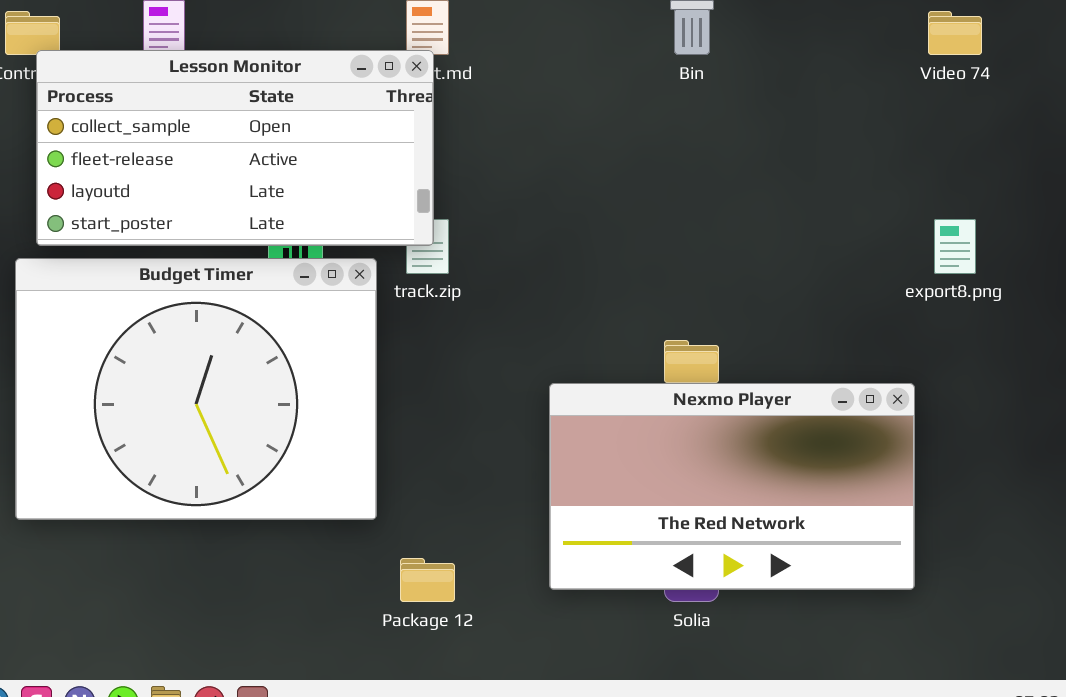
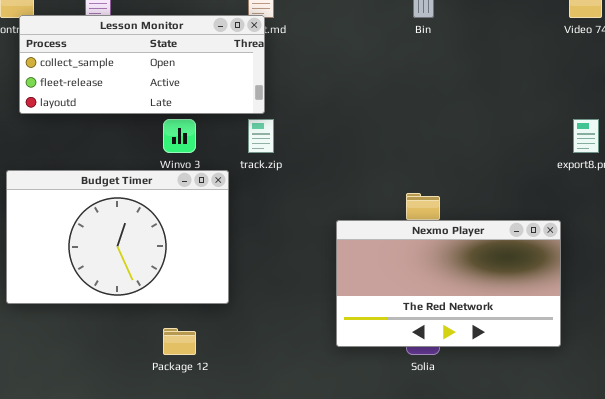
Lesson Monitor: [36,50,434,246] -> [19,15,265,114], resized
Budget Timer: [15,258,377,520] -> [6,170,229,304], resized
Package 12: [400,558,455,602] -> [163,328,196,355], moved

